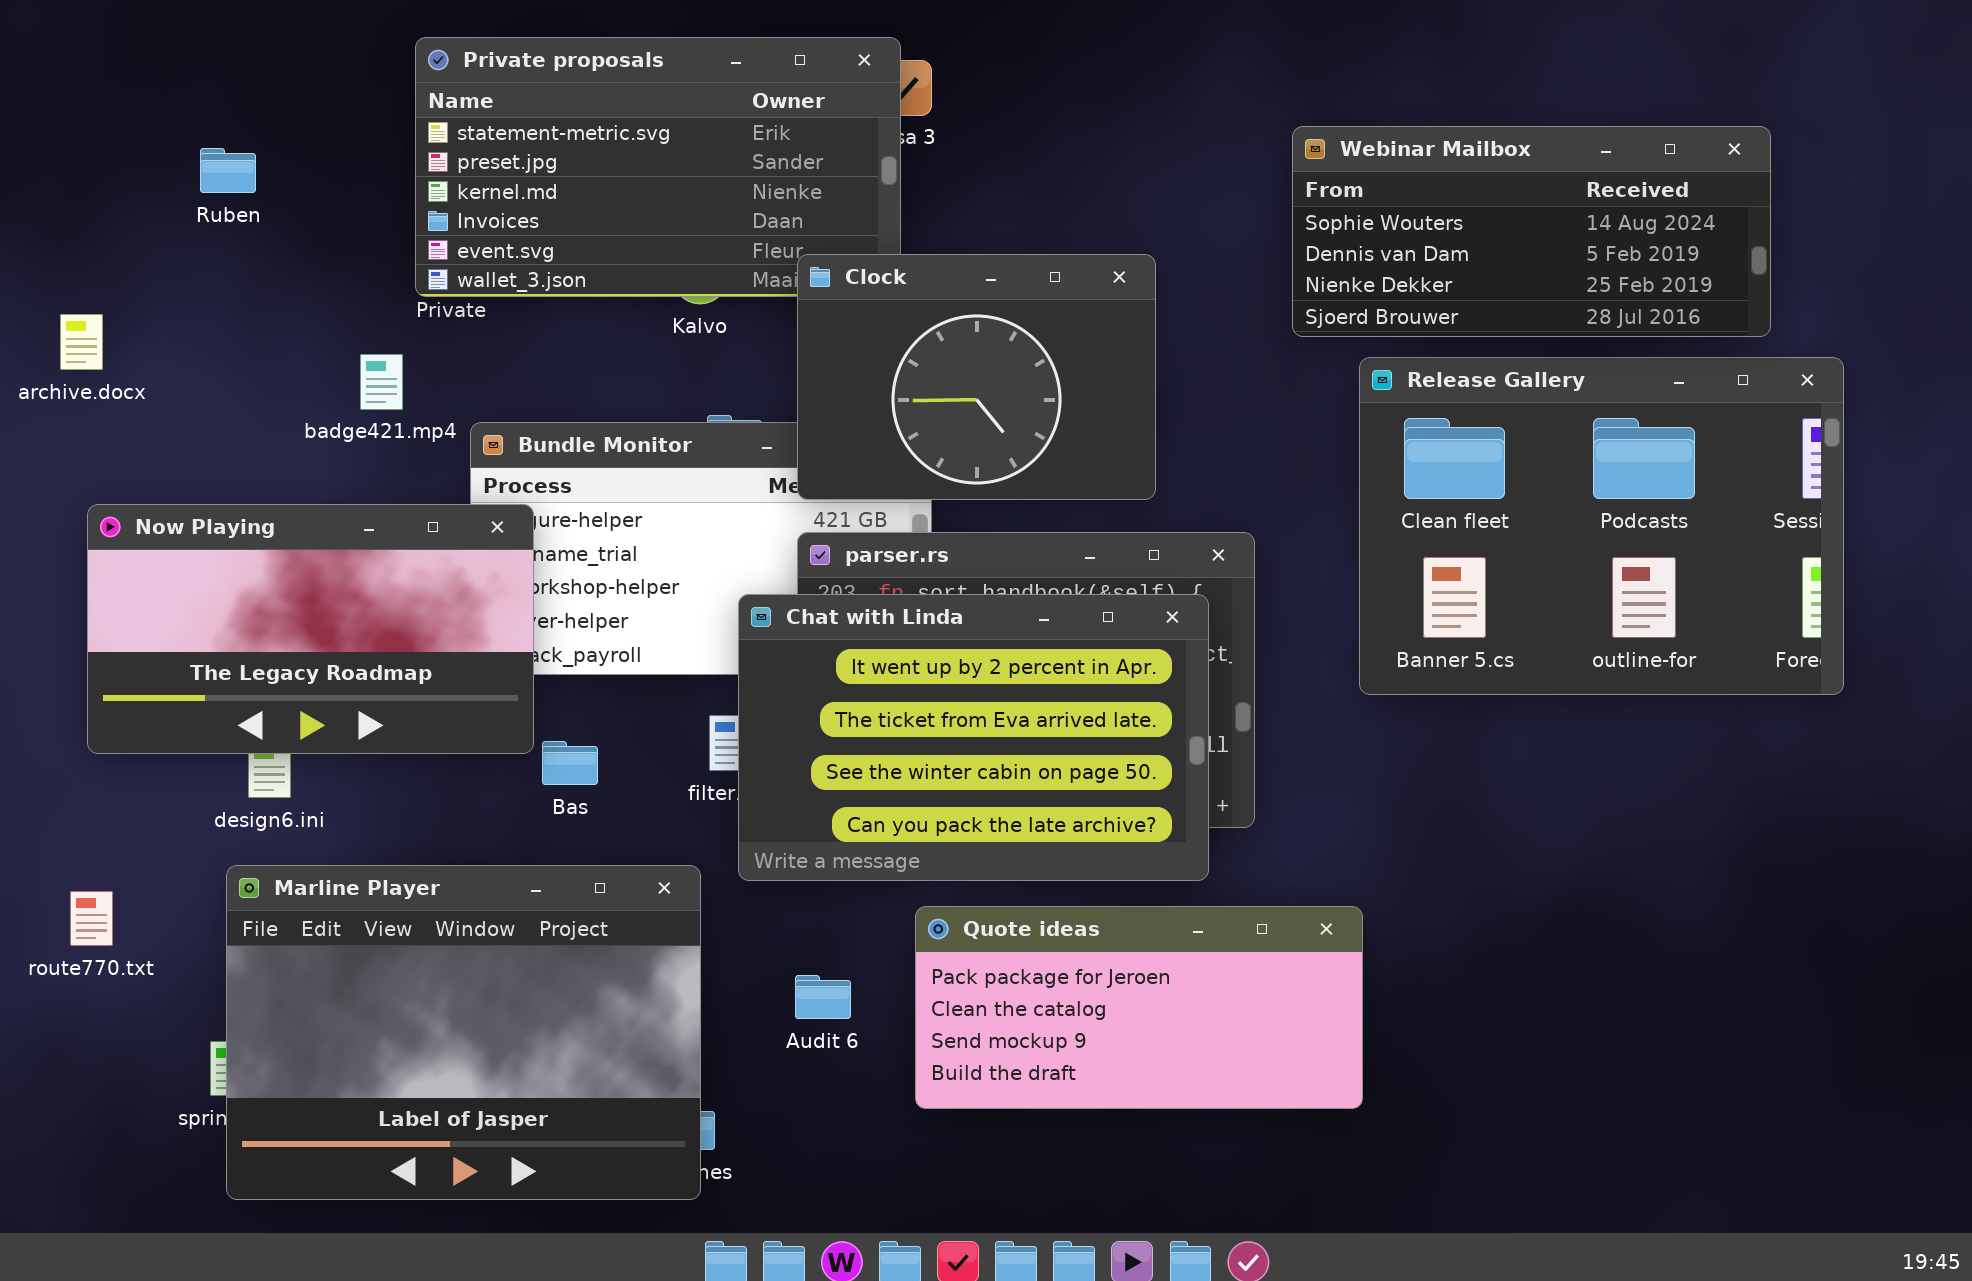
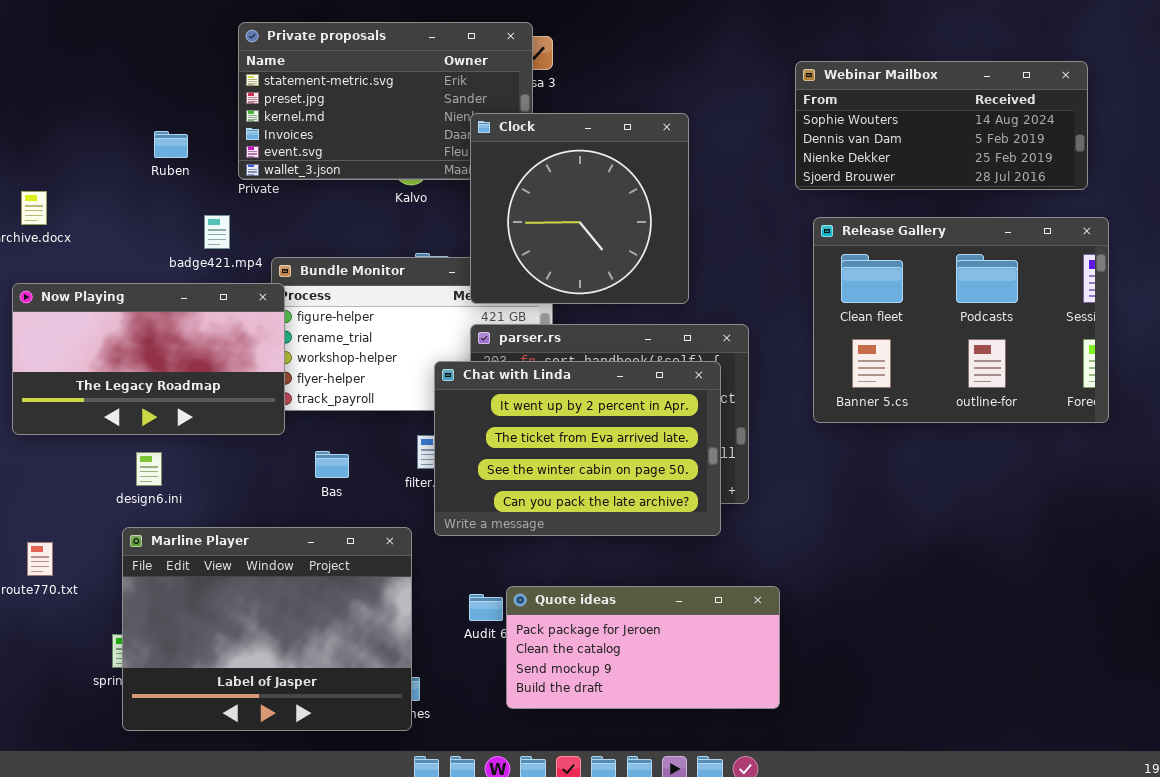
Webinar Mailbox: [1292,126,1771,337] -> [795,61,1088,190], moved
Ruben: [200,148,256,193] -> [154,131,188,158], moved
Clock: [797,254,1156,500] -> [470,113,689,304], resized
Now Playing: [87,504,534,754] -> [12,283,285,435], moved
Quote ideas: [915,906,1363,1109] -> [506,586,780,709], moved

